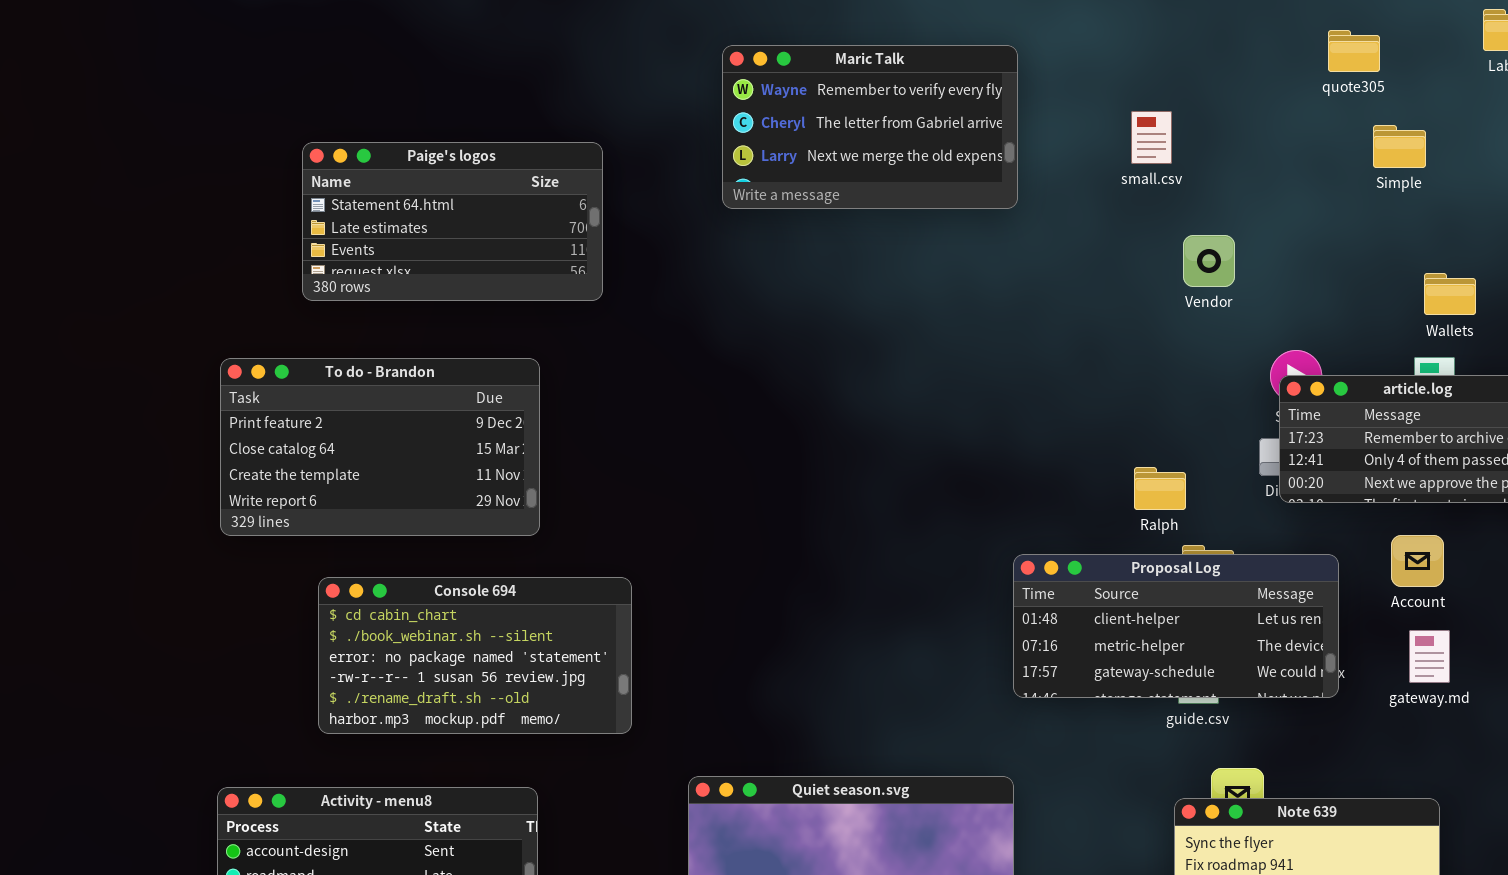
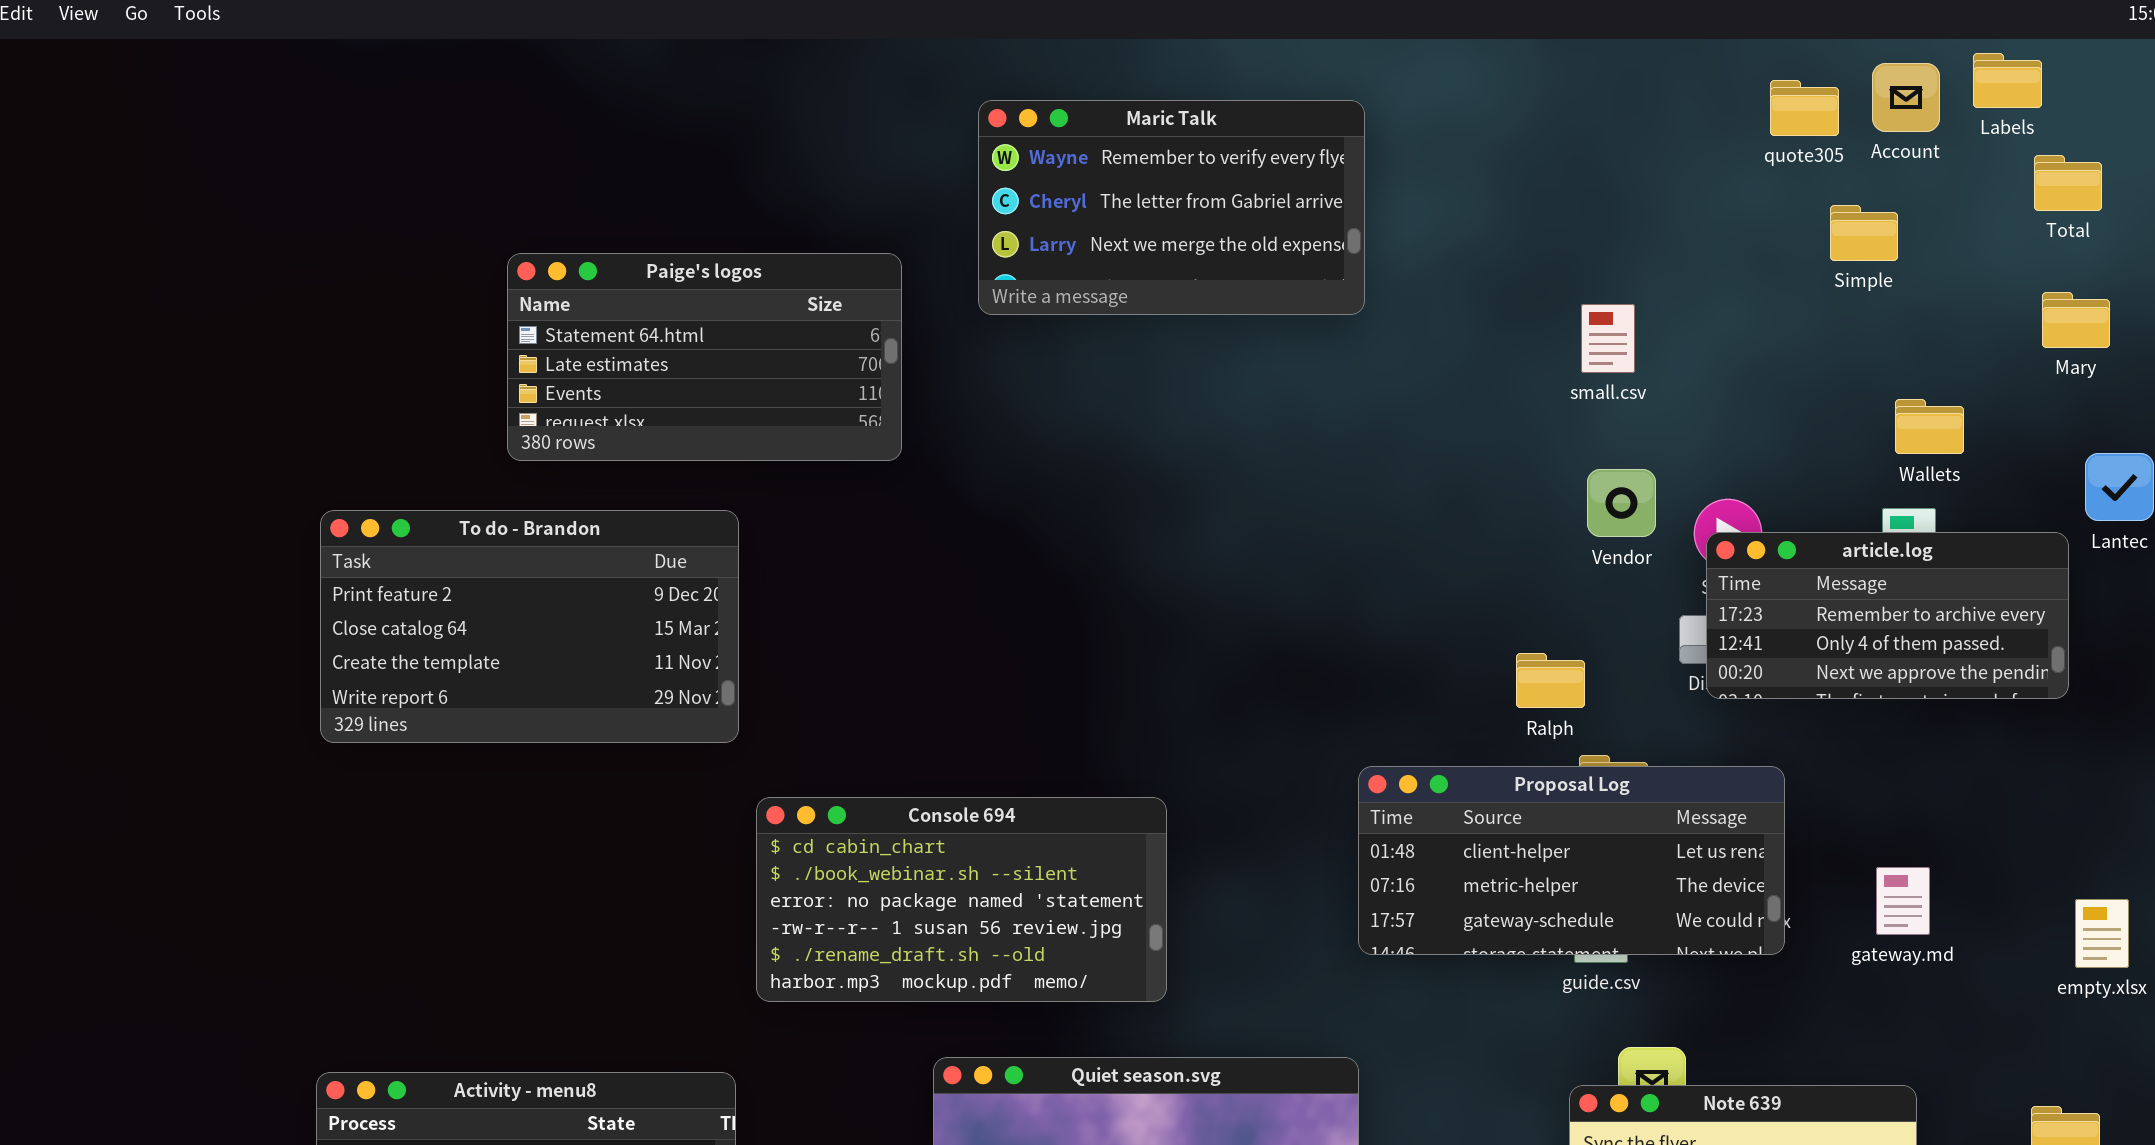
small.csv: [1131,111,1172,164] -> [1581,304,1635,373], moved
Paige's logos: [302,142,603,301] -> [507,253,902,461], moved
Vendor: [1183,235,1235,287] -> [1587,469,1656,537], moved
Account: [1391,535,1444,587] -> [1872,63,1940,132], moved
Console 694: [318,577,632,734] -> [756,797,1167,1002], moved

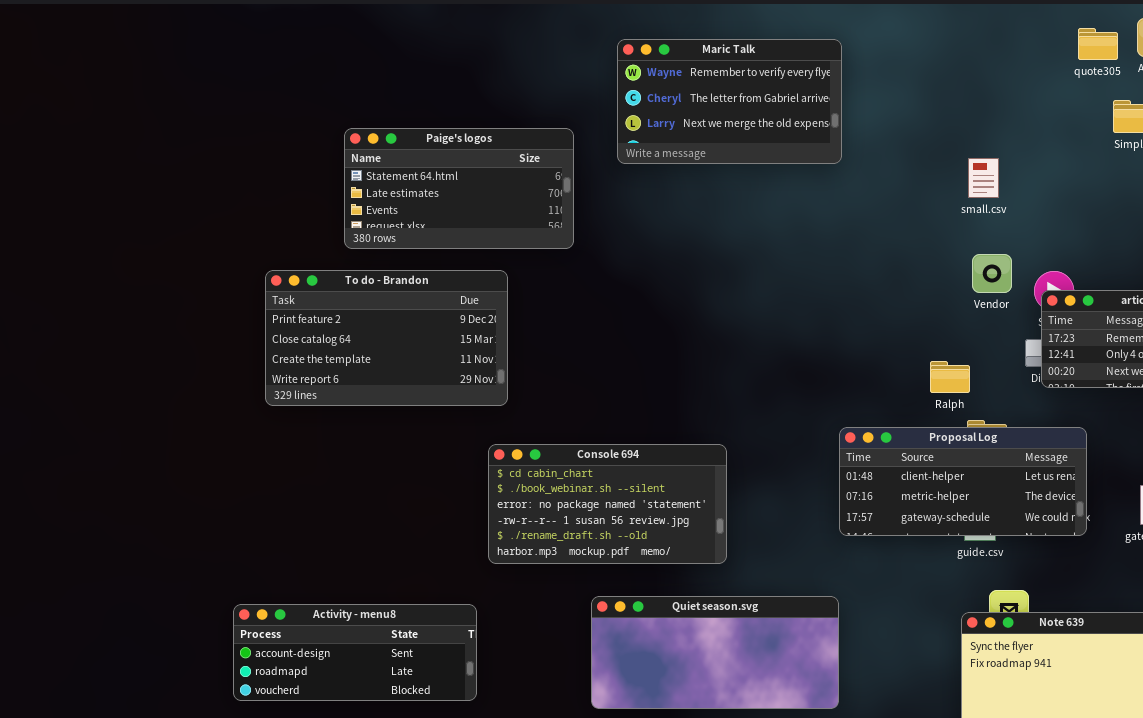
To do - Brandon: [320,510,739,743] -> [265,270,508,406], moved

